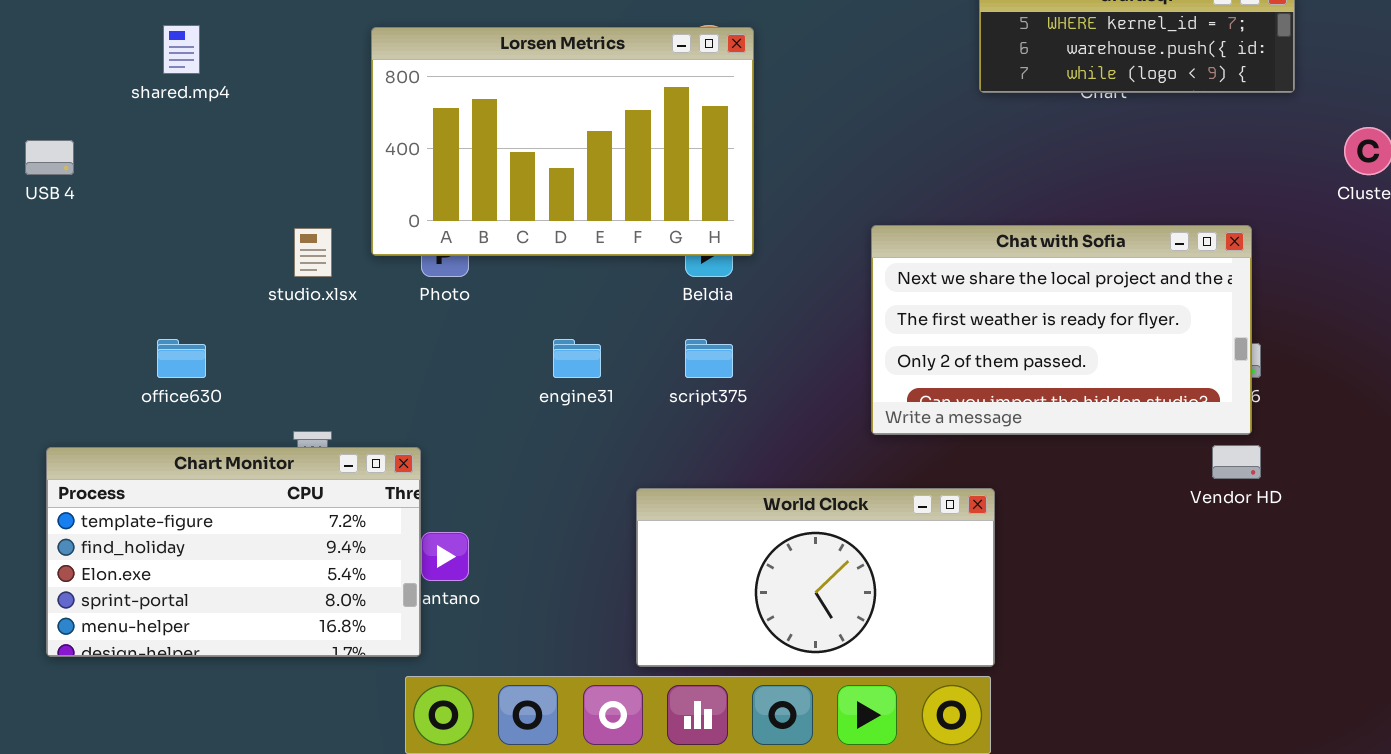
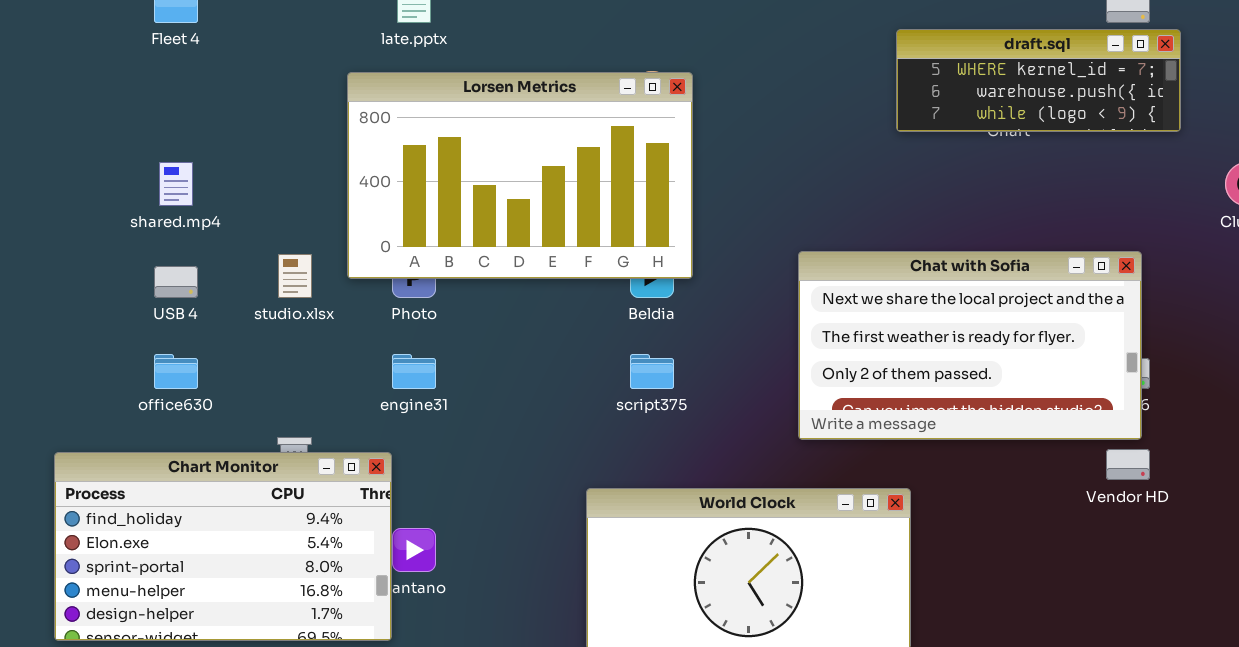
shared.mp4: [163,25,200,74] -> [159,162,193,206], moved
USB 4: [25,140,74,175] -> [154,266,198,298], moved
engine31: [553,339,601,378] -> [392,354,436,389], moved
Chart Monitor: [46,447,421,657] -> [54,452,392,641], scrolled down 1 row

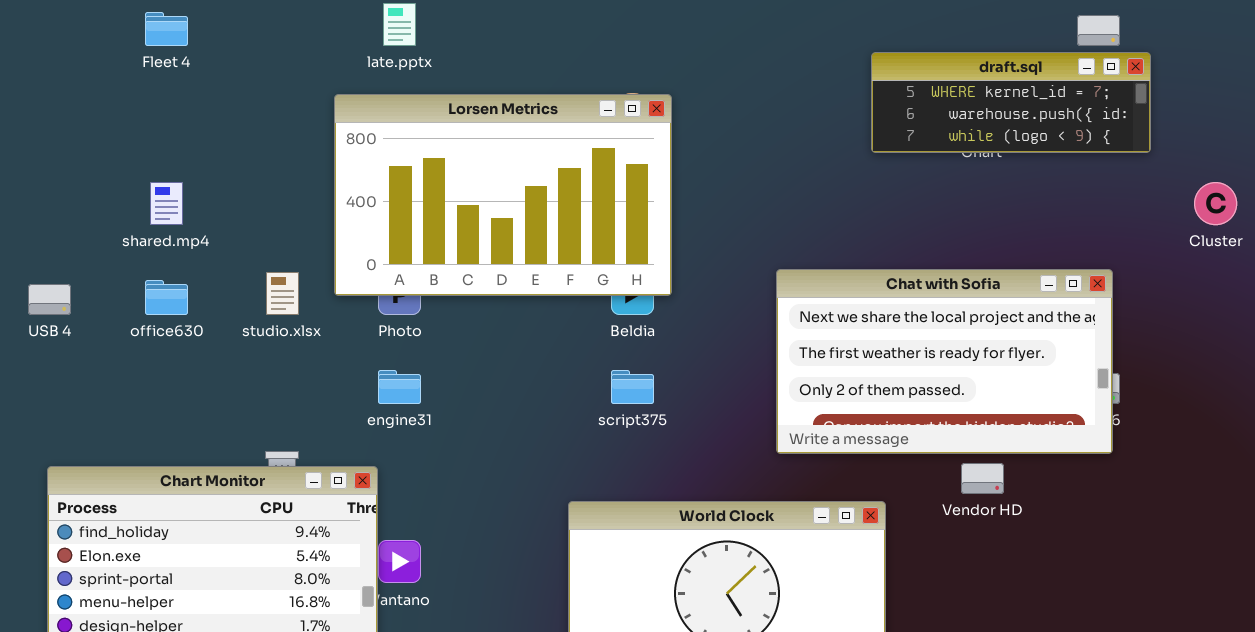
USB 4: [154,266,198,298] -> [28,284,71,315], moved
office630: [154,354,198,389] -> [145,280,188,315], moved
Vendor HD: [1106,449,1150,480] -> [961,463,1004,494], moved

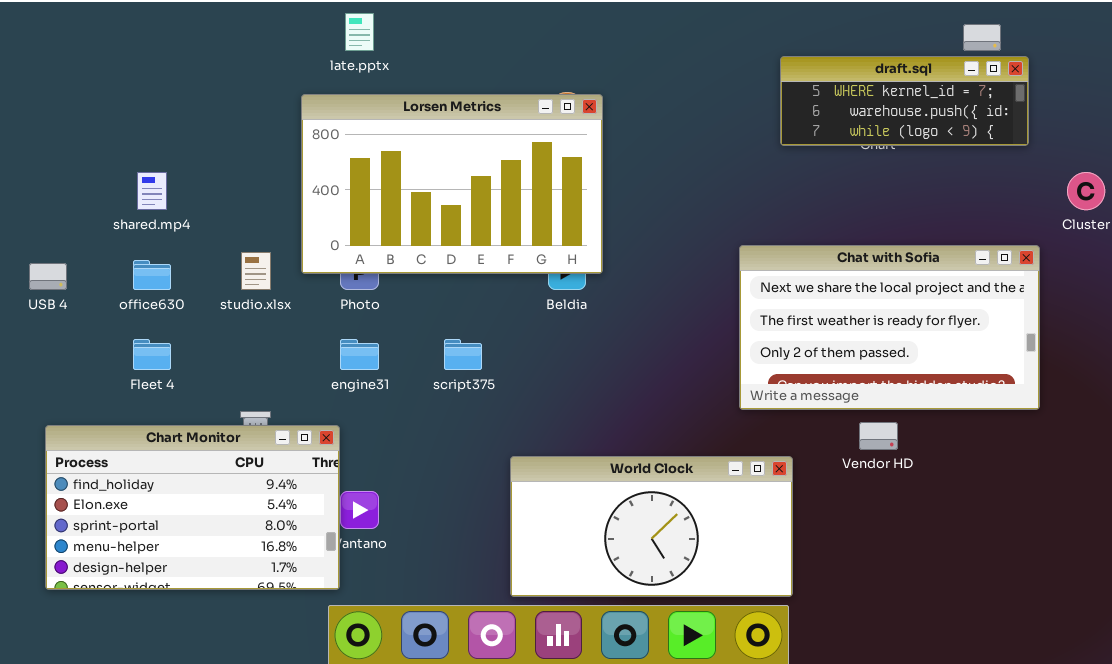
Fleet 4: [145,12,188,46] -> [133,339,171,370], moved
Chat with Sofia: [776,269,1113,454] -> [739,245,1040,410], moved
script375: [611,370,654,404] -> [444,339,482,370], moved

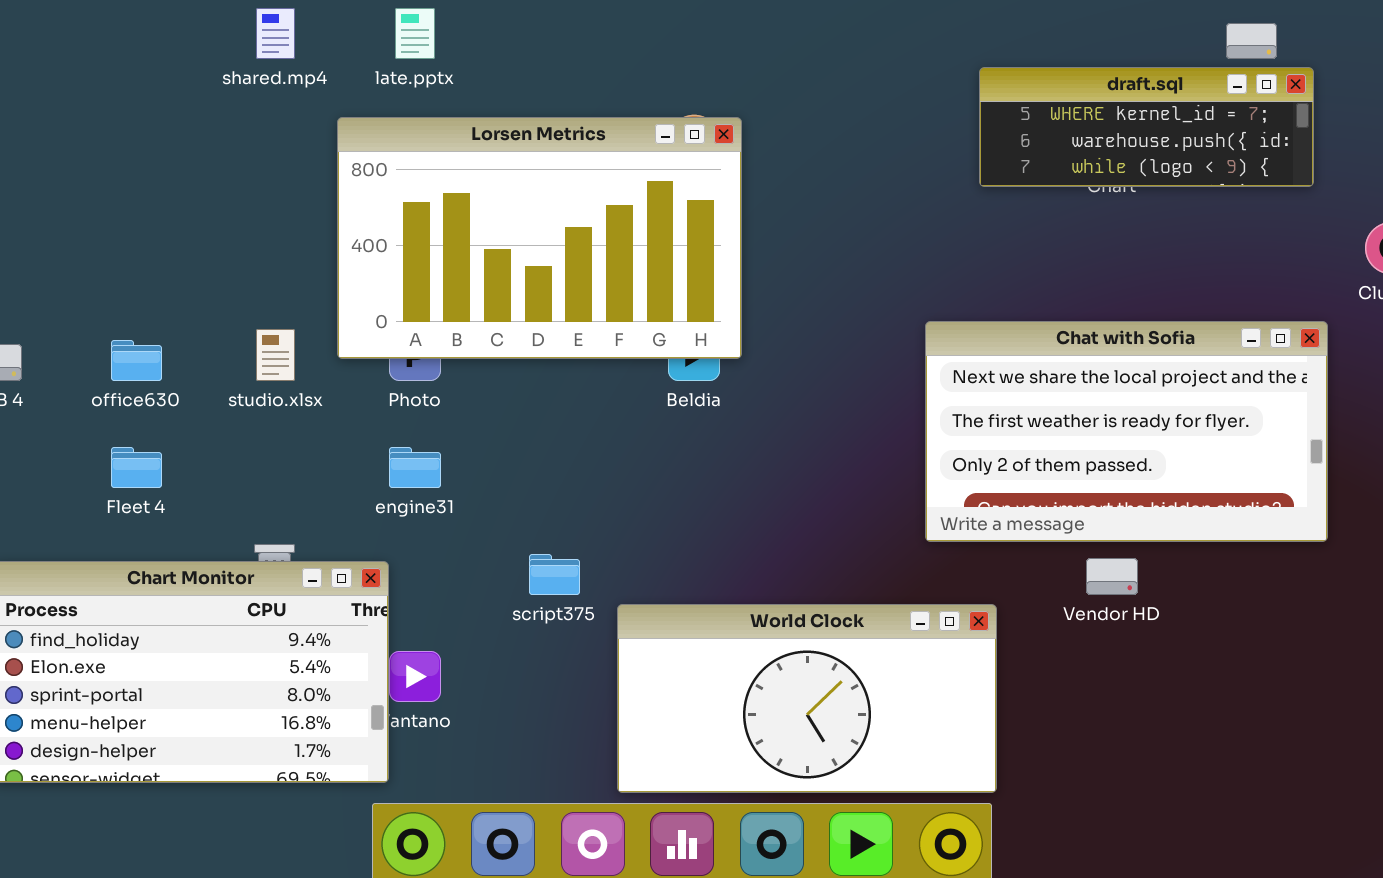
shared.mp4: [137,172,167,210] -> [256,8,295,59], moved
script375: [444,339,482,370] -> [529,554,580,595], moved

